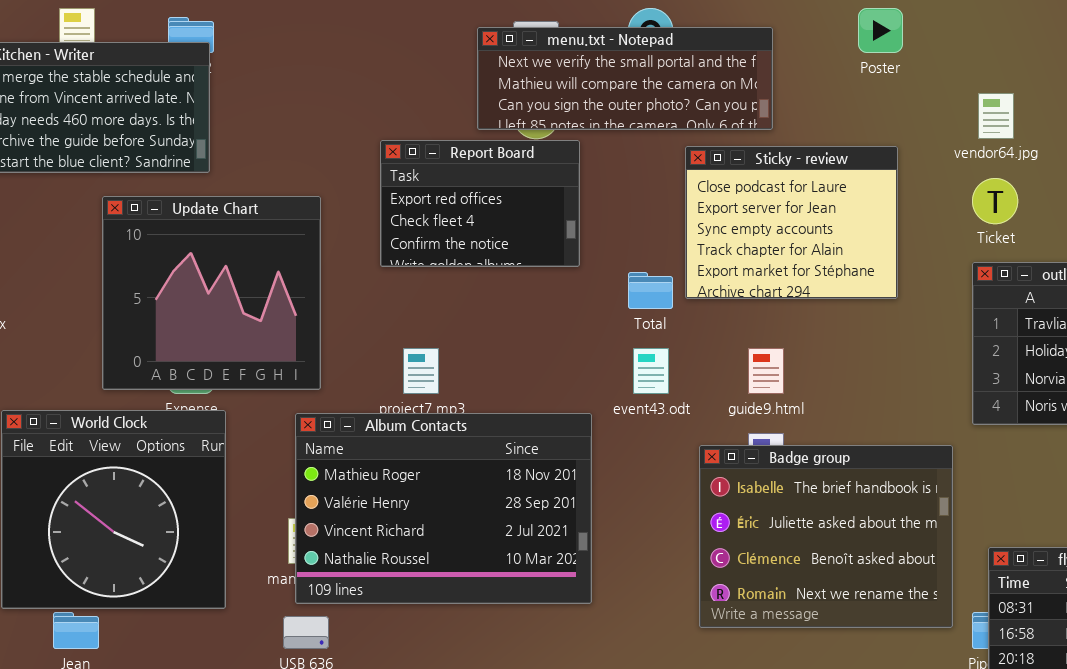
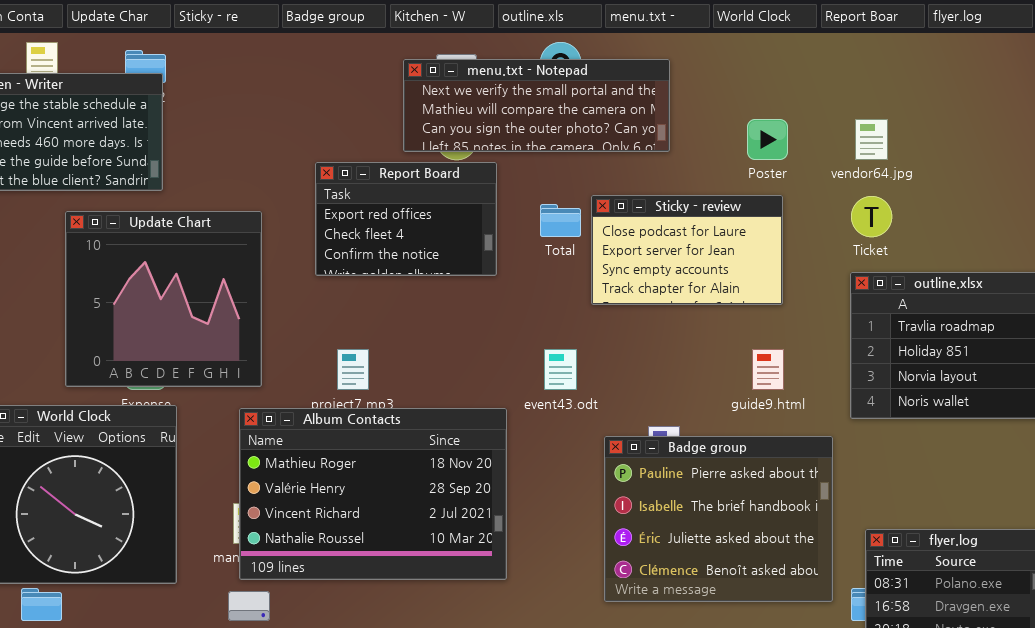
Poster: [858,8,903,53] -> [747,119,788,160], moved
Sticky - review: [685,146,898,299] -> [591,195,783,305], resized
Total: [628,272,673,309] -> [540,204,581,237], moved
guide9.html: [748,348,784,394] -> [752,349,784,390], moved
Badge group: [699,445,953,628] -> [604,436,833,602], scrolled up 1 row

